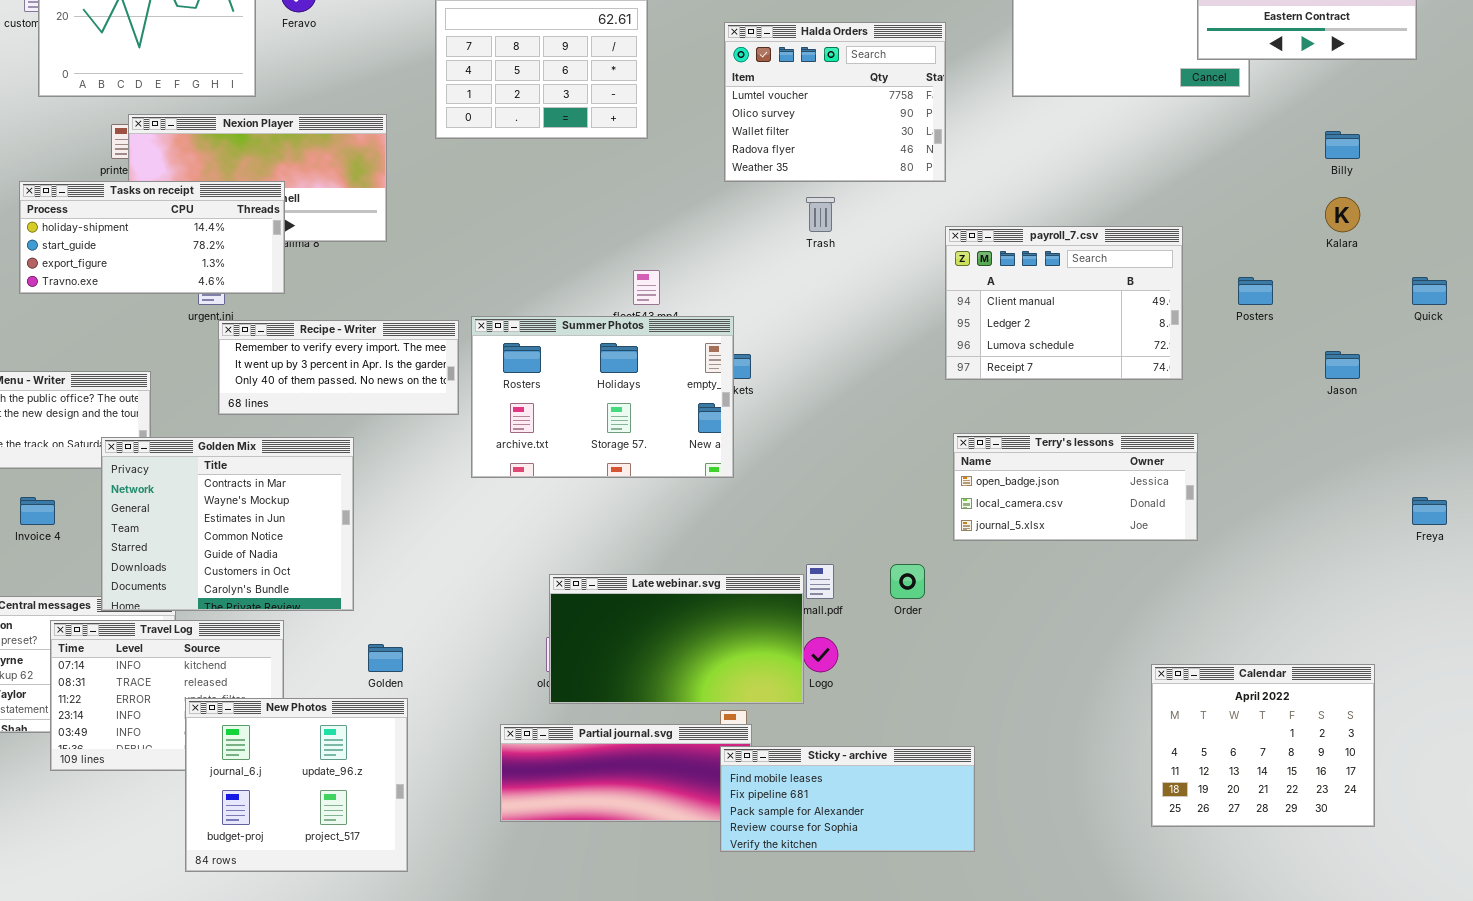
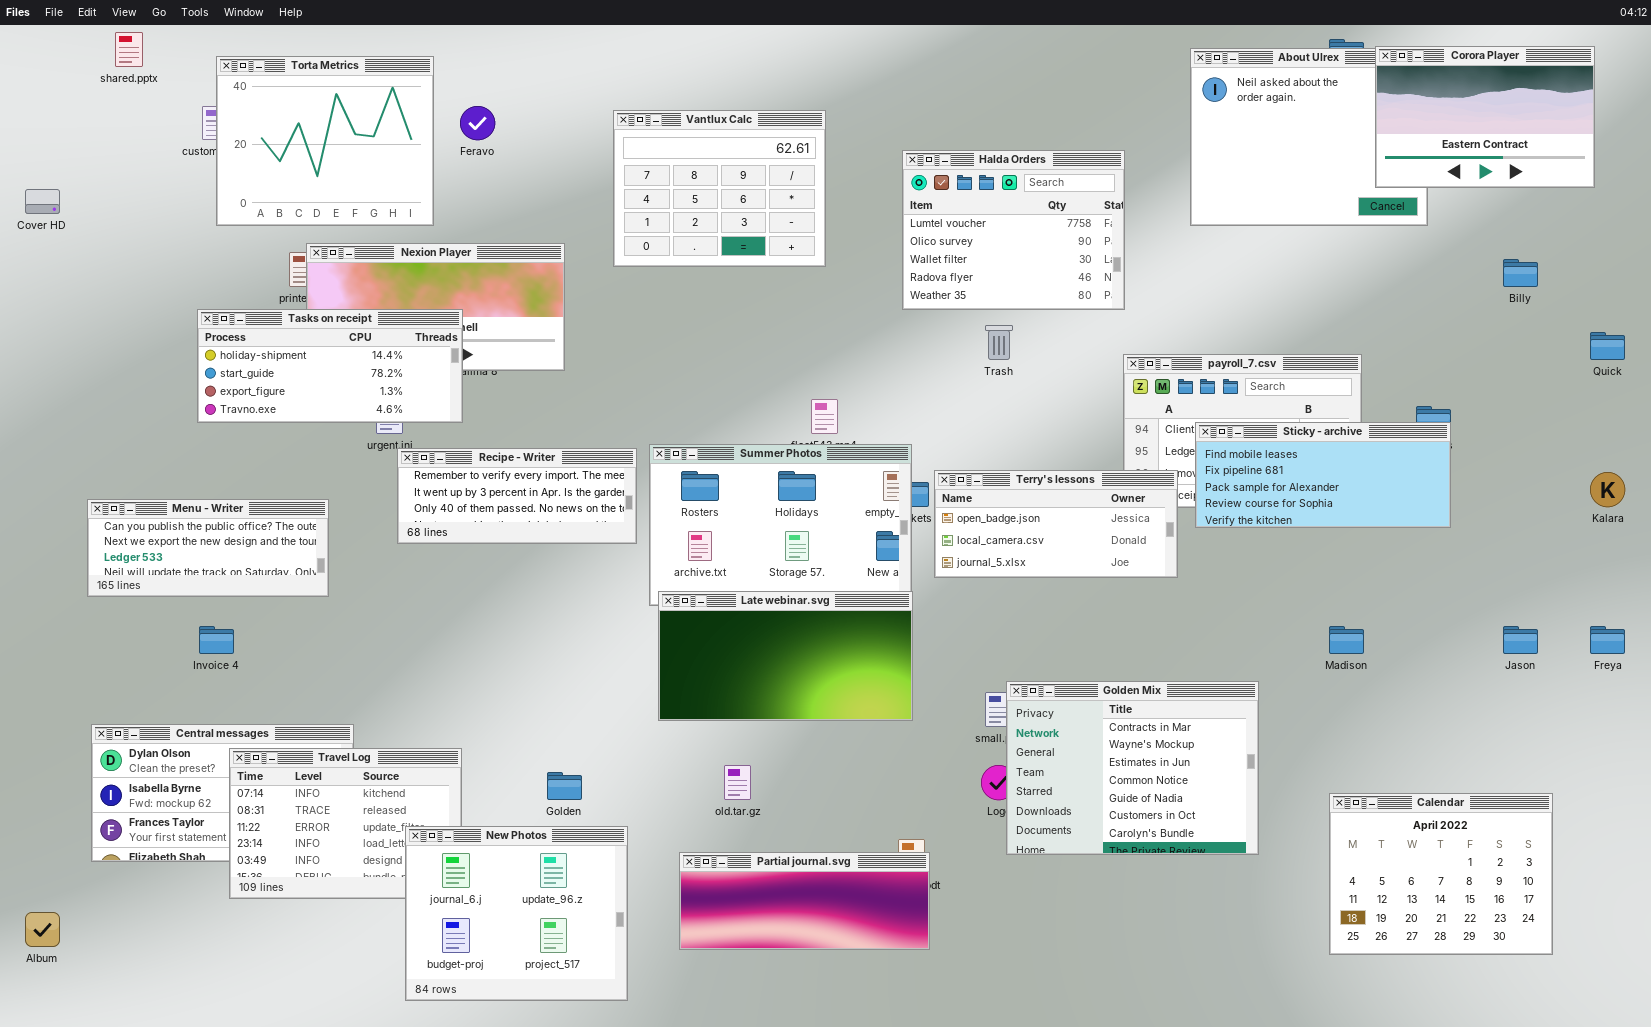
Kalara: [1325,197,1360,232] -> [1590,472,1625,507], moved
Quick: [1412,277,1447,305] -> [1590,332,1625,360], moved
Jason: [1325,351,1360,379] -> [1503,626,1538,654], moved
Terry's lessons: [953,433,1198,541] -> [934,470,1178,578], moved
Golden Mix: [101,437,354,611] -> [1006,681,1259,855], moved
Late webinar.svg: [549,574,804,704] -> [658,591,913,721], moved
New Photos: [185,698,408,872] -> [405,826,628,1001], moved
Sticky - archive: [720,746,975,852] -> [1195,422,1451,528], moved

